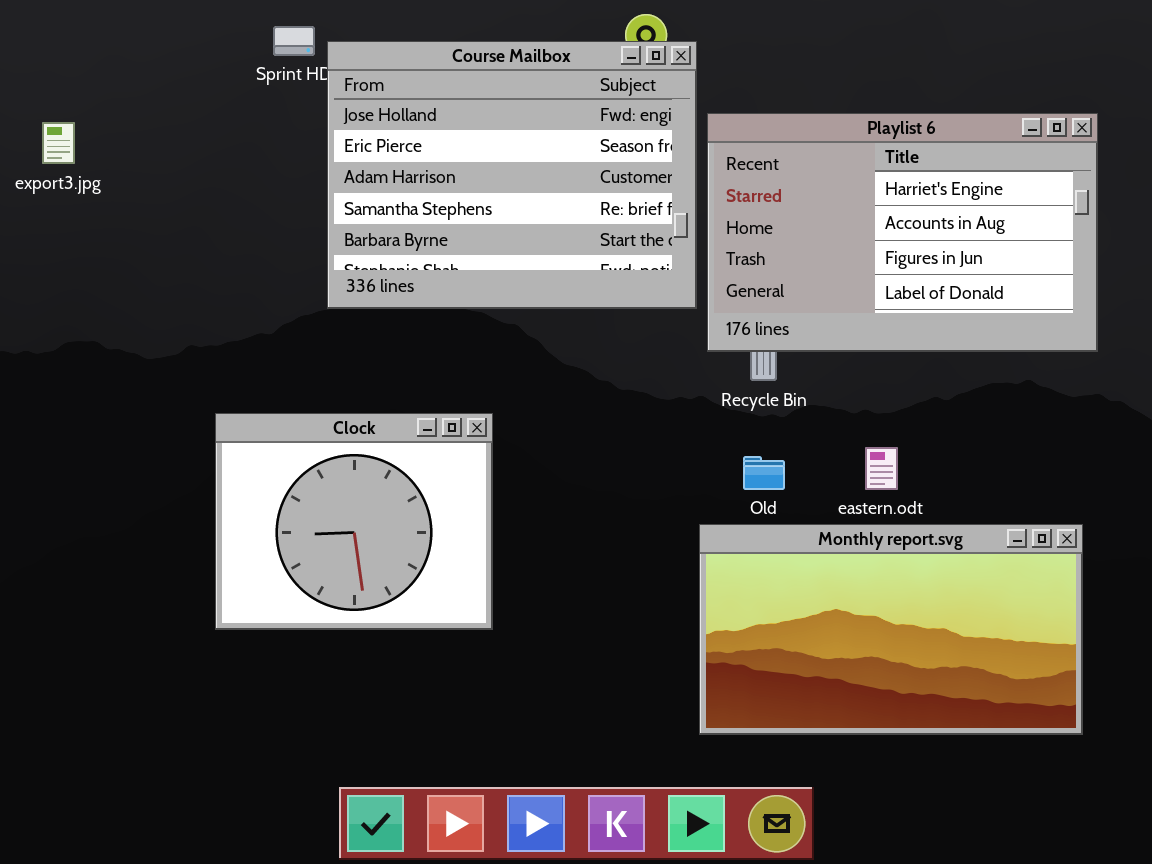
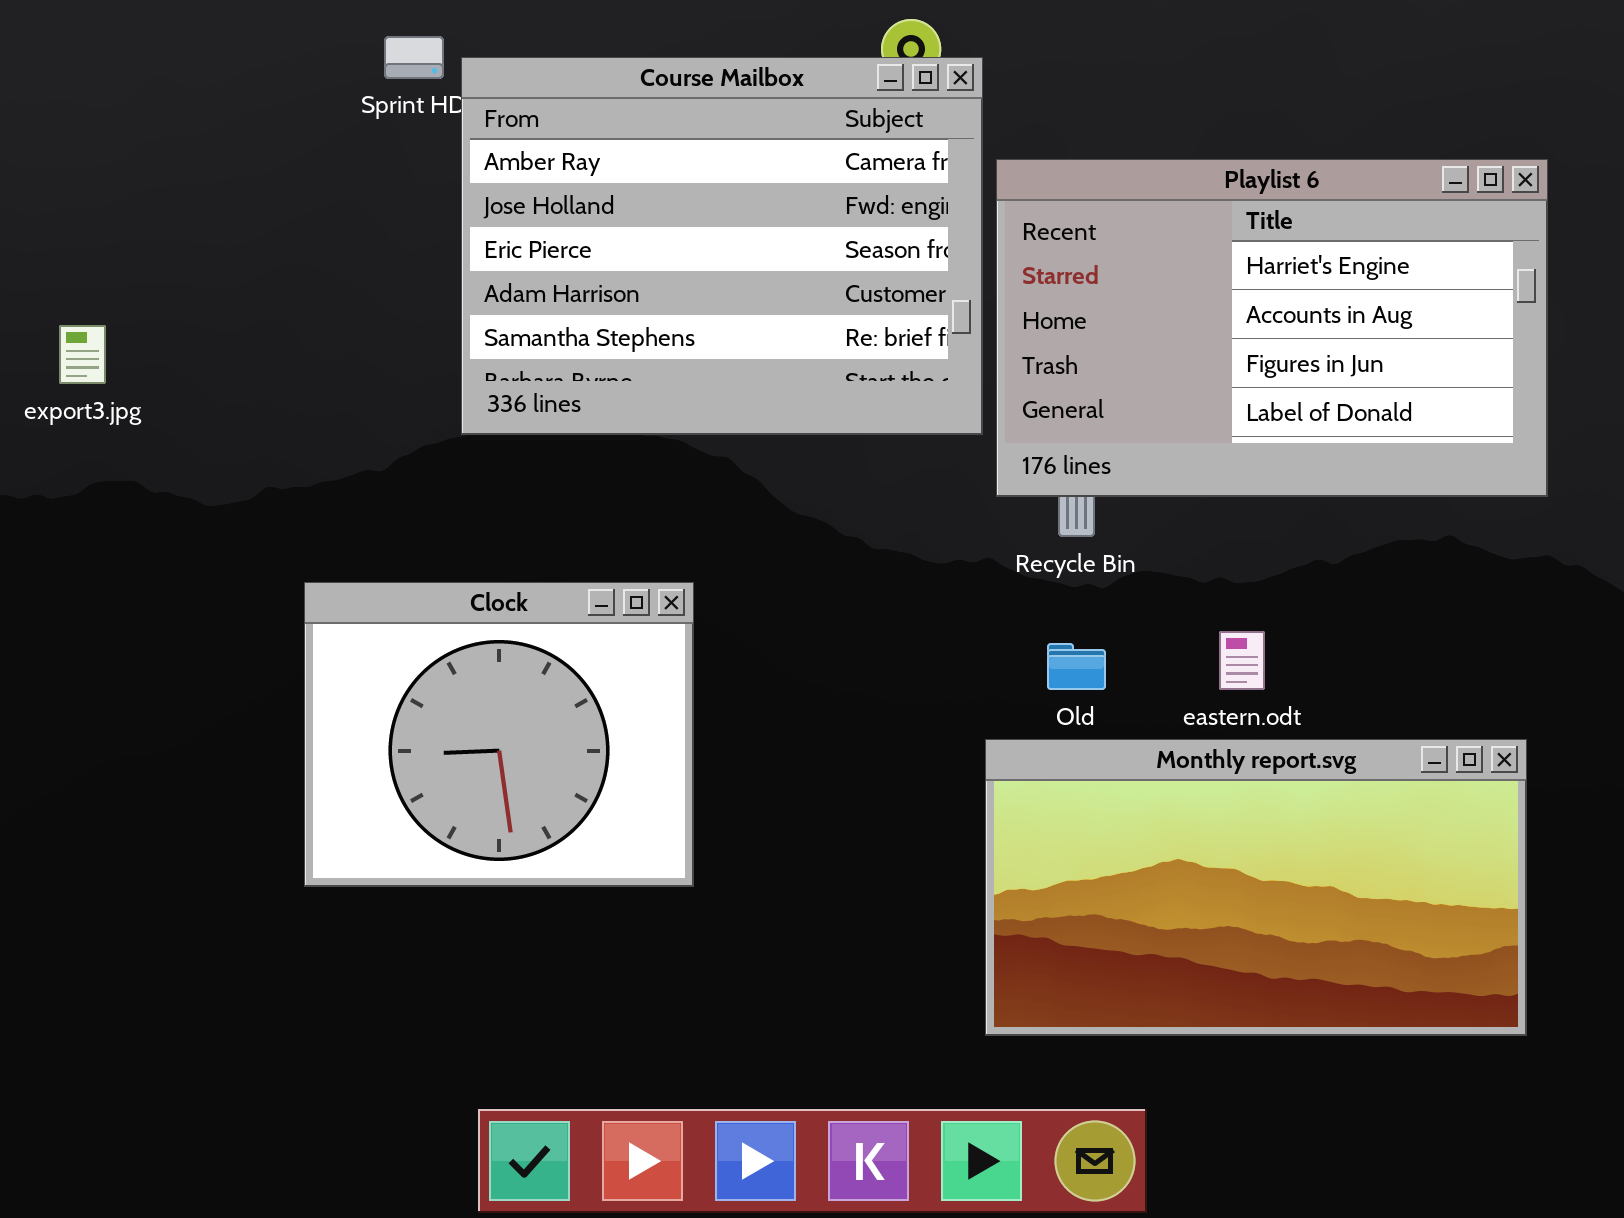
Course Mailbox: [327,41,697,309] -> [461,57,983,435], scrolled up 1 row
export3.jpg: [42,122,75,164] -> [59,325,106,384], moved

